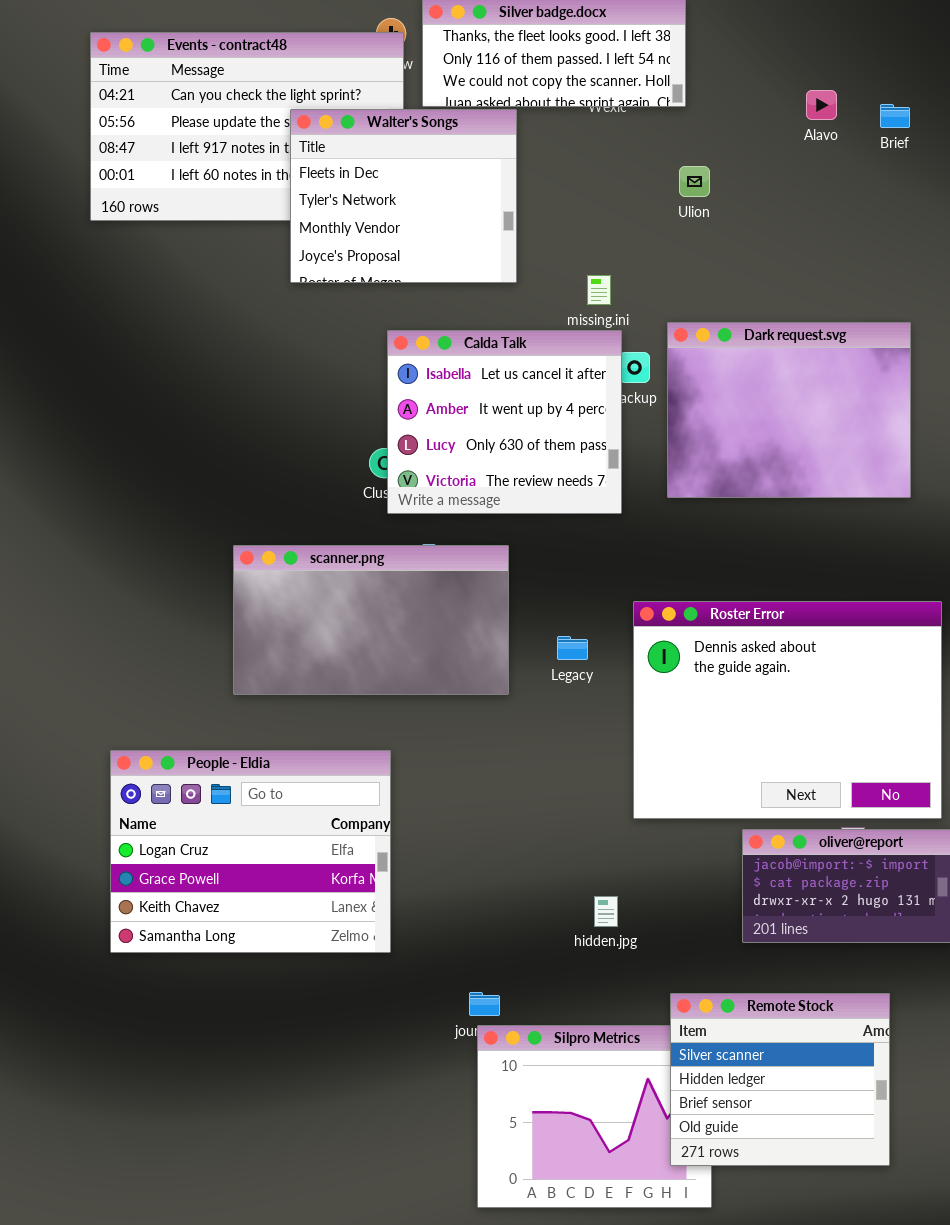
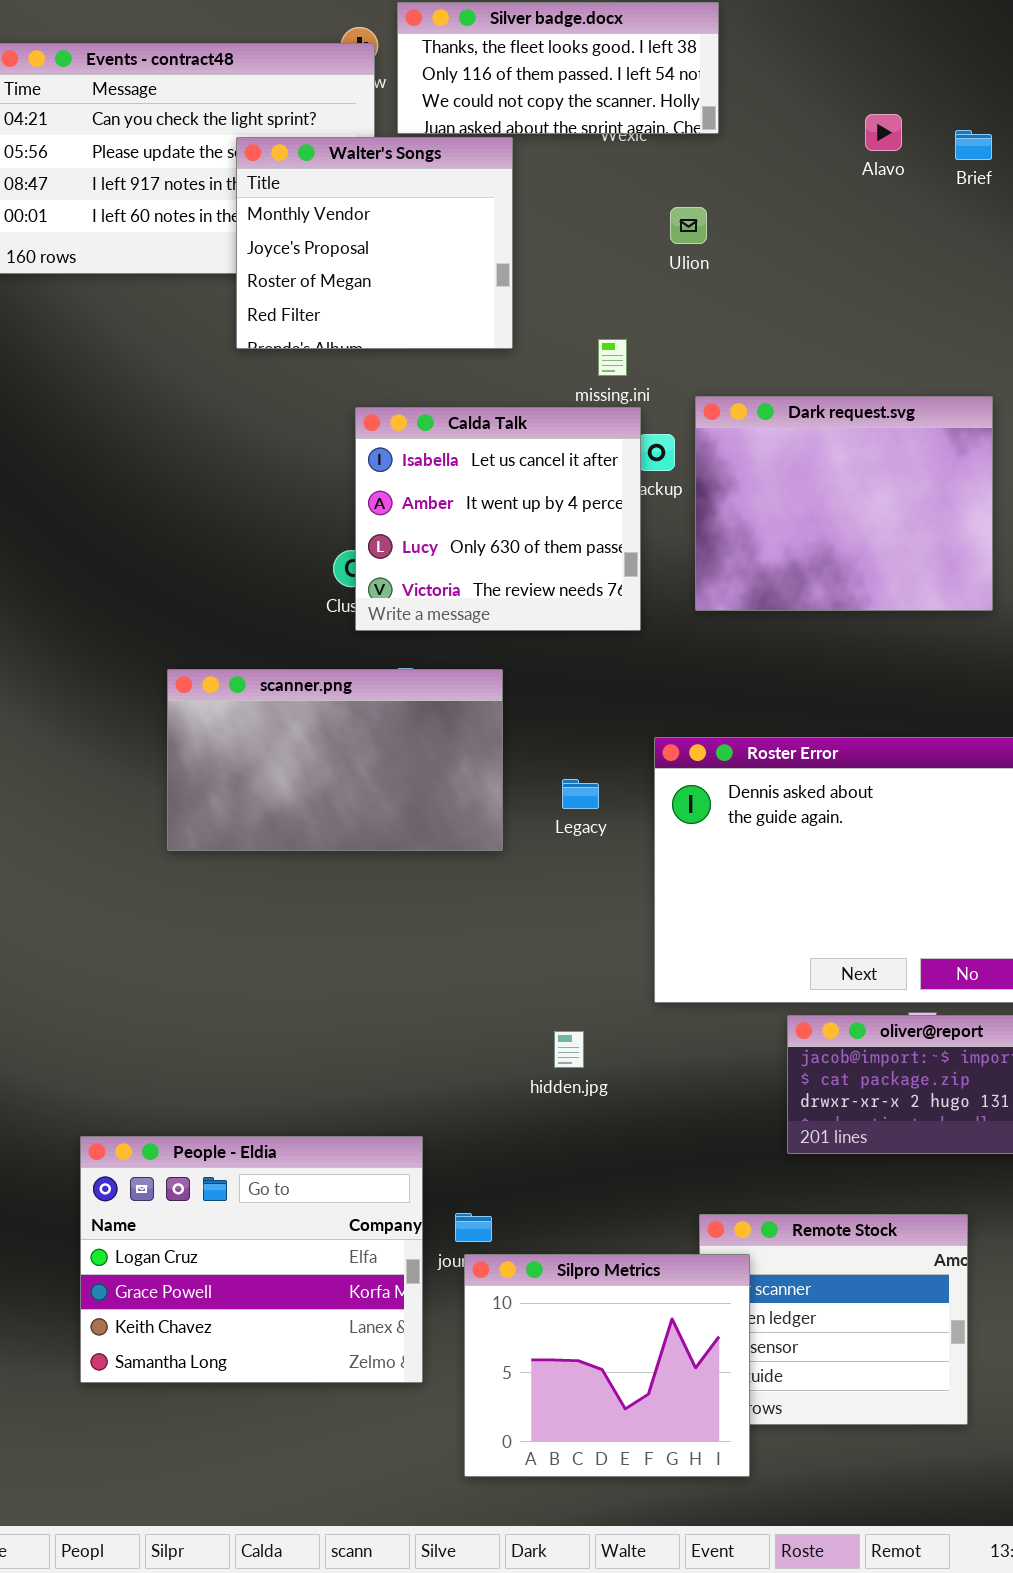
Walter's Songs: [290,109,517,283] -> [236,137,513,349], scrolled down 2 rows
Ulion: [679,166,710,197] -> [670,207,707,244], moved
People - Eldia: [110,750,391,953] -> [80,1136,423,1383], moved
hidden.jpg: [594,896,618,927] -> [554,1031,584,1068], moved
Silpro Metrics: [477,1025,712,1208] -> [464,1254,750,1477], raised

